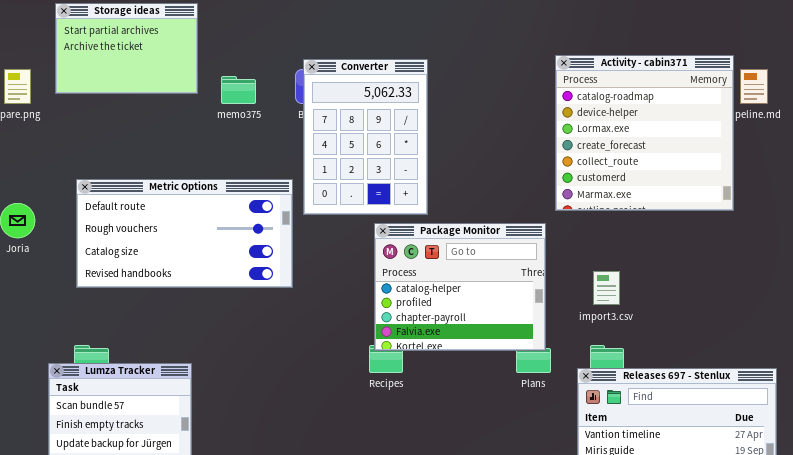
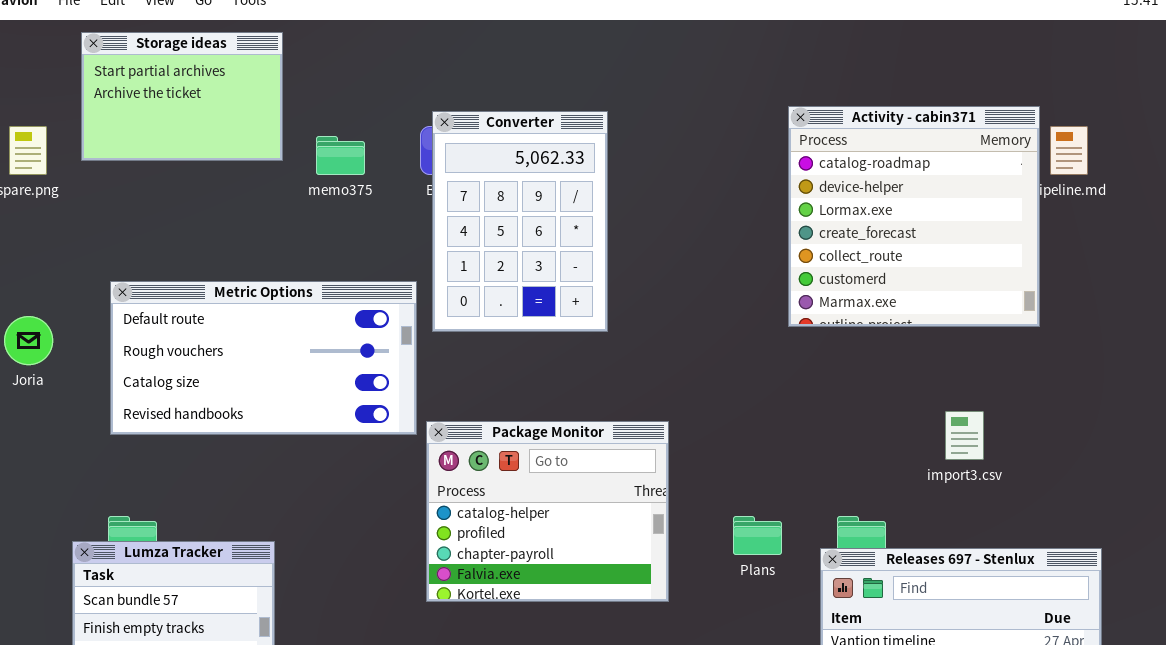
Package Monitor: [374,223,546,351] -> [426,421,669,602], moved
import3.csv: [593,271,620,305] -> [945,411,984,460], moved

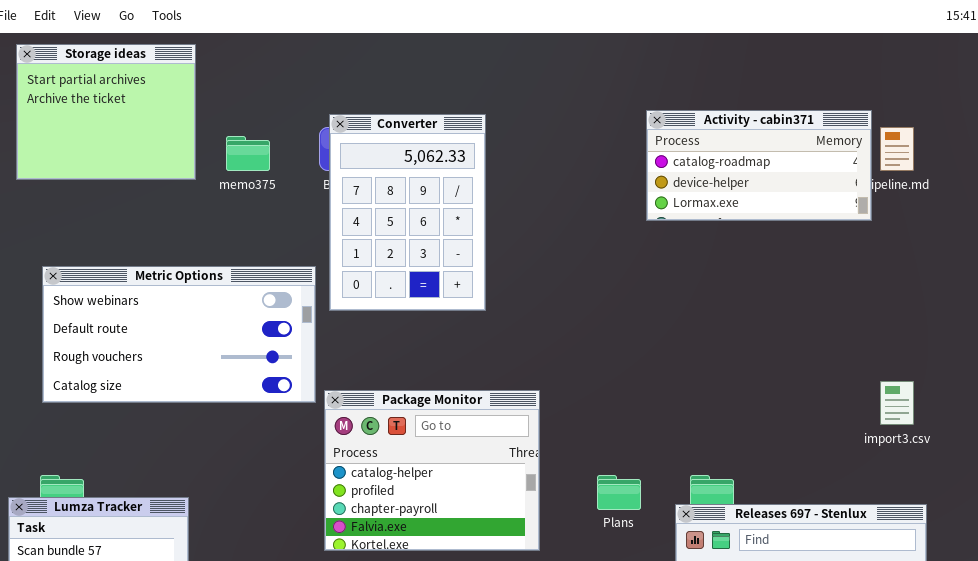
Storage ideas: [81,32,283,161] -> [16,44,196,180], resized
Activity - cabin371: [788,106,1040,327] -> [646,110,872,221], resized
Metric Options: [110,281,417,435] -> [42,266,316,403], scrolled up 1 row
import3.csv: [945,411,984,460] -> [880,381,914,425], moved

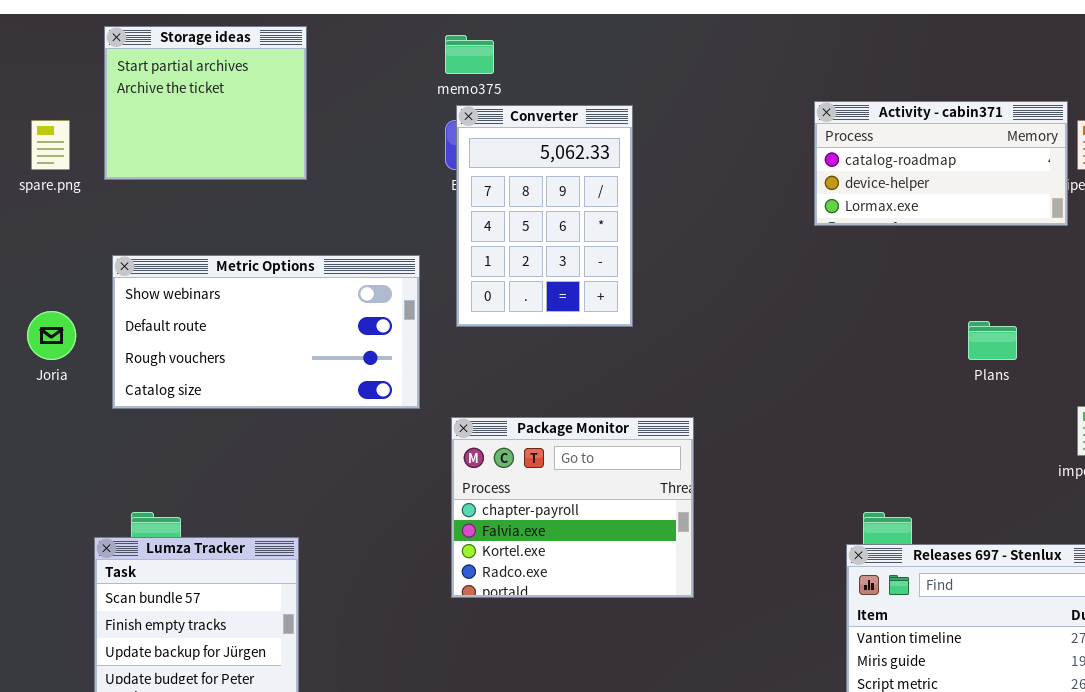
memo375: [226,136,270,171] -> [445,35,494,74], moved
Metric Options: [42,266,316,403] -> [112,255,420,409], moved
Package Monitor: [324,390,540,551] -> [451,417,694,598], scrolled down 2 rows
Plans: [597,475,641,510] -> [968,321,1017,360], moved

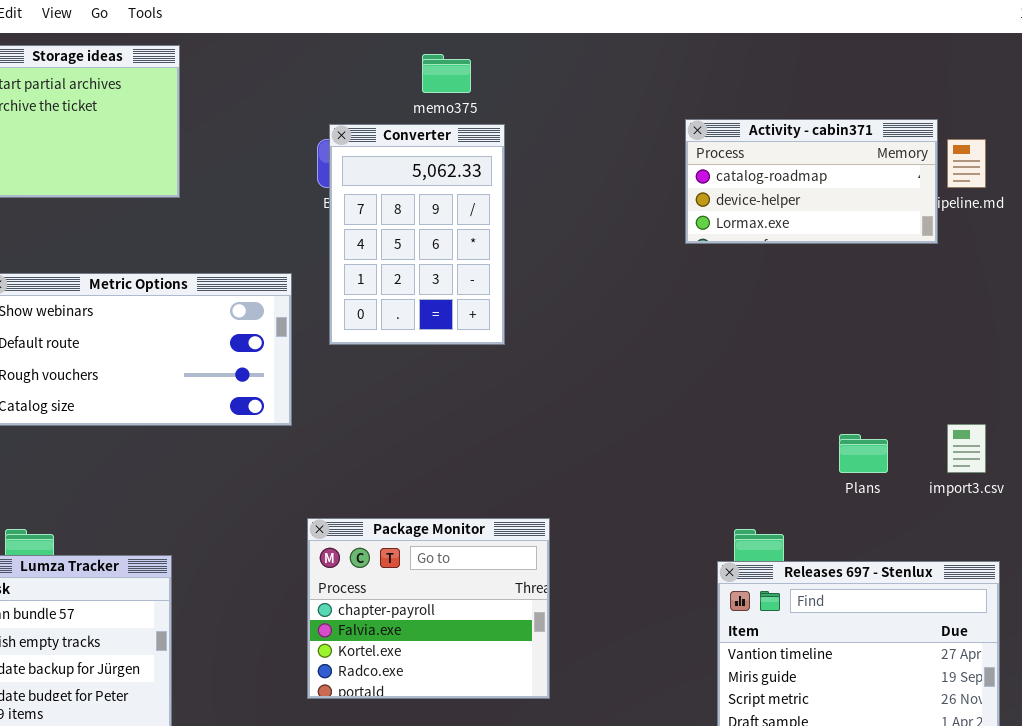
memo375: [445,35,494,74] -> [422,54,471,93], moved
Plans: [968,321,1017,360] -> [839,434,888,473], moved
Package Monitor: [451,417,694,598] -> [307,518,550,699], moved

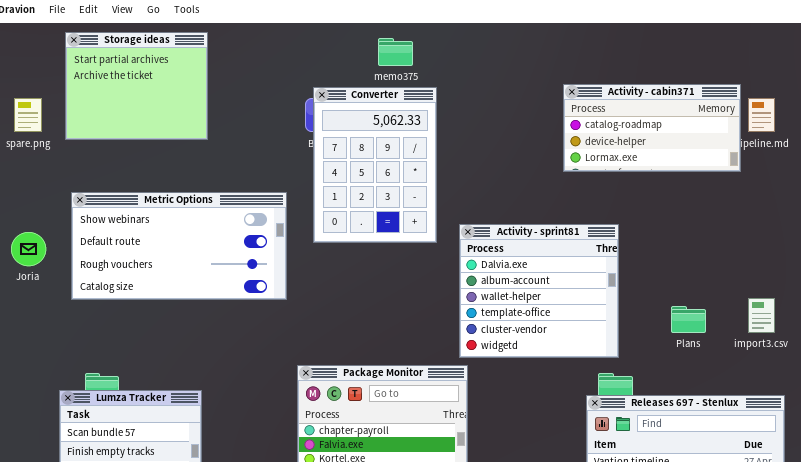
Activity - sprint81: none -> [459,224,619,358], opened

